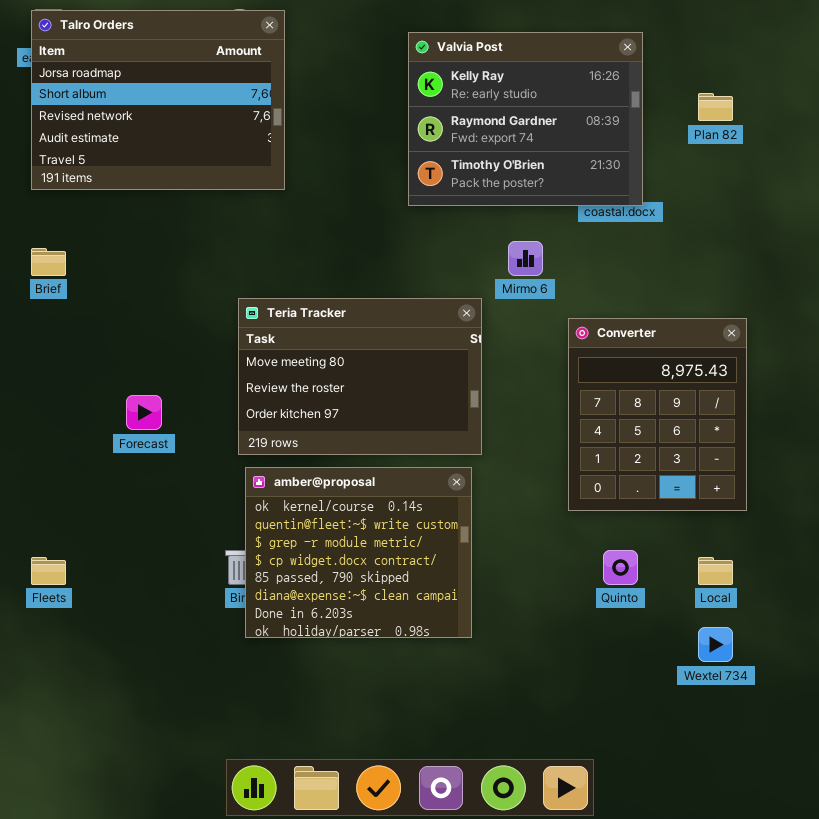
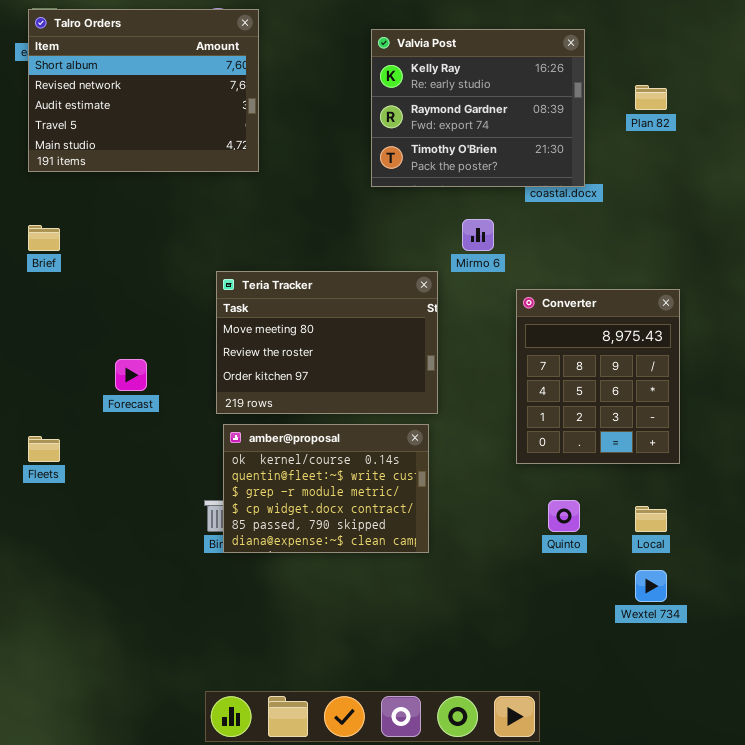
Talro Orders: [31,10,285,190] -> [28,9,259,172], scrolled down 1 row
amber@proposal: [245,467,472,638] -> [223,424,429,553], resized
Fleets: [31,557,66,585] -> [28,436,60,462], moved

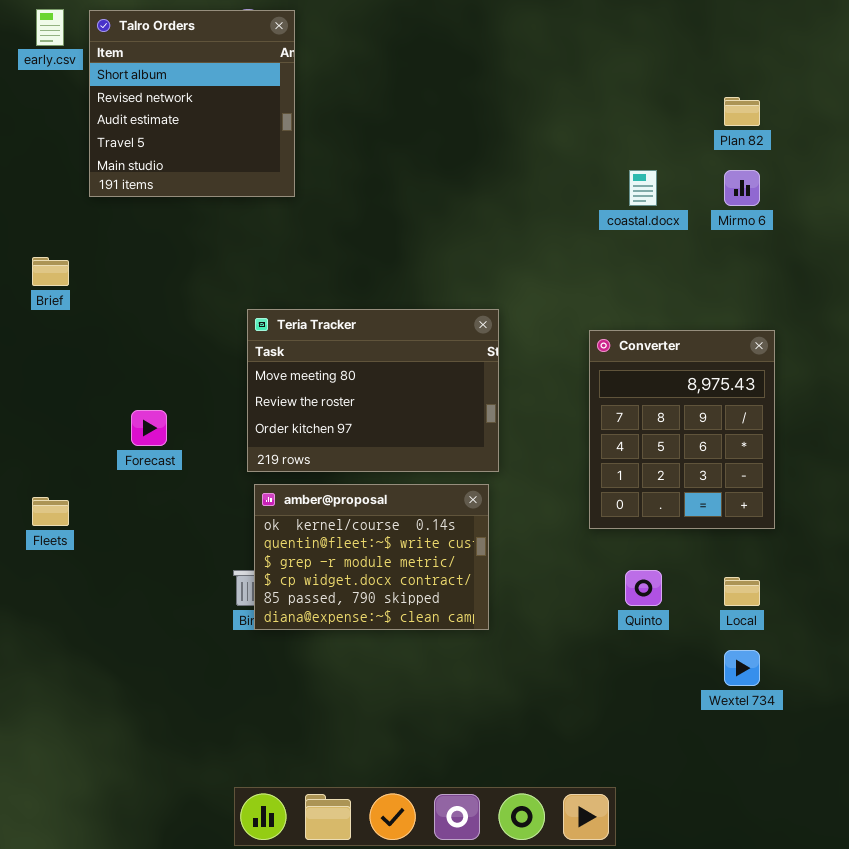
Talro Orders: [28,9,259,172] -> [89,10,295,197], resized
Valvia Post: [371,29,585,187] -> none, closed
Mirmo 6: [462,219,494,251] -> [724,170,760,206], moved

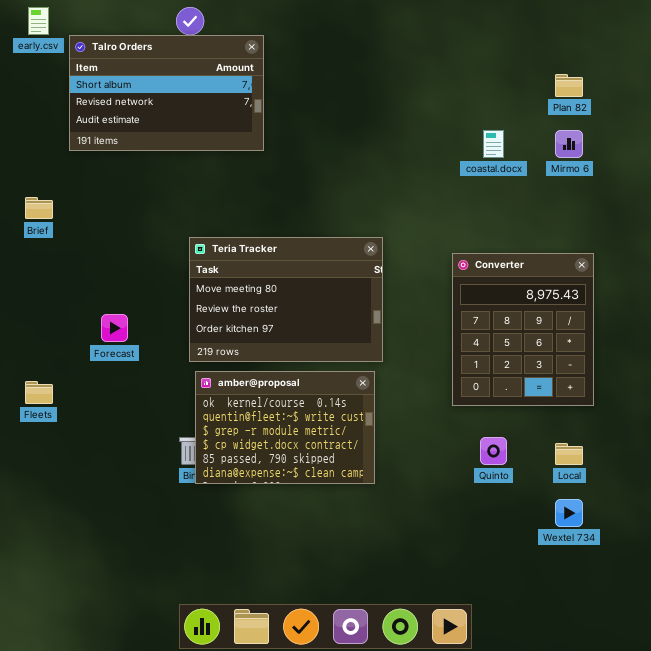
Talro Orders: [89,10,295,197] -> [69,35,264,151], resized

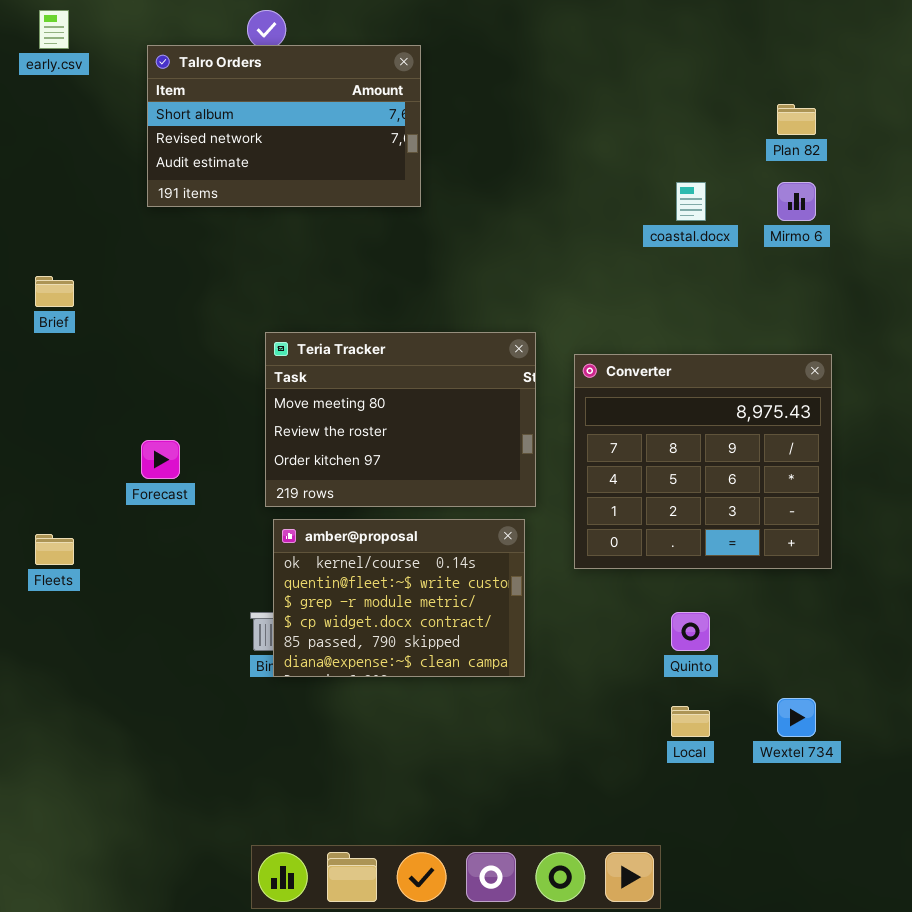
Talro Orders: [69,35,264,151] -> [147,45,421,207], moved
Converter: [452,253,594,406] -> [574,354,832,569], resized
Local: [555,443,583,465] -> [671,706,710,737], moved

